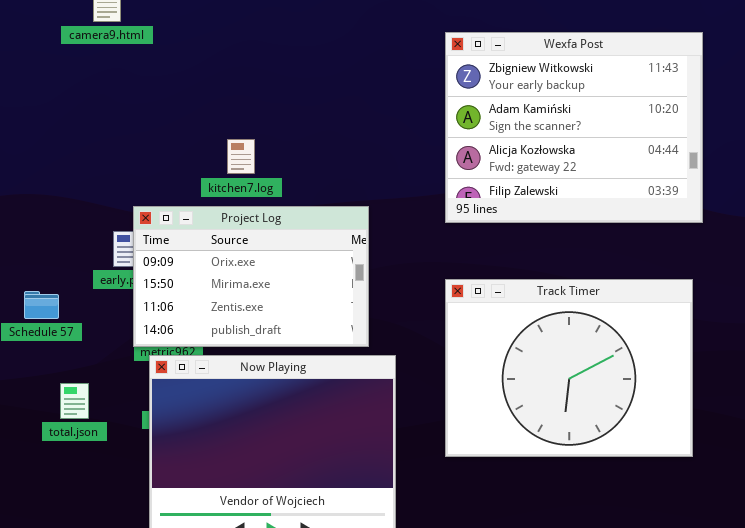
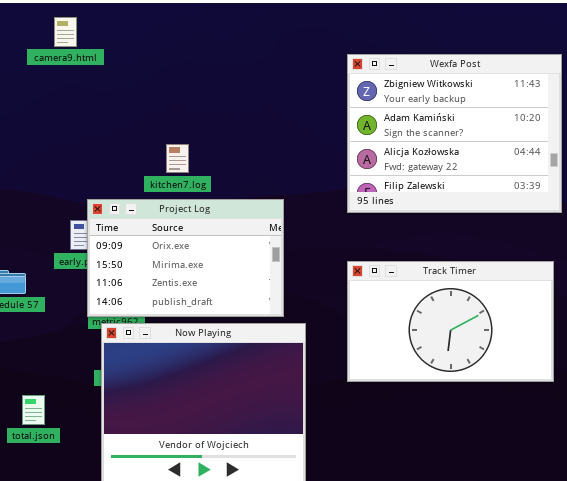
Track Timer: [445,279,693,457] -> [347,261,554,382], resized
total.json: [60,383,89,419] -> [22,395,45,425], moved

